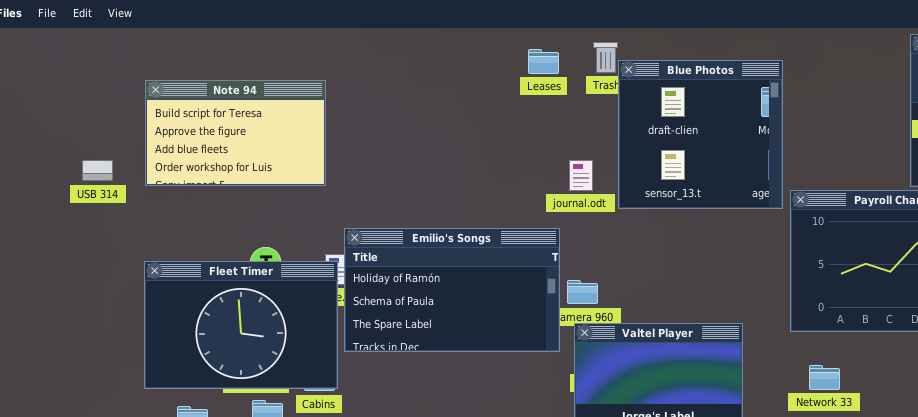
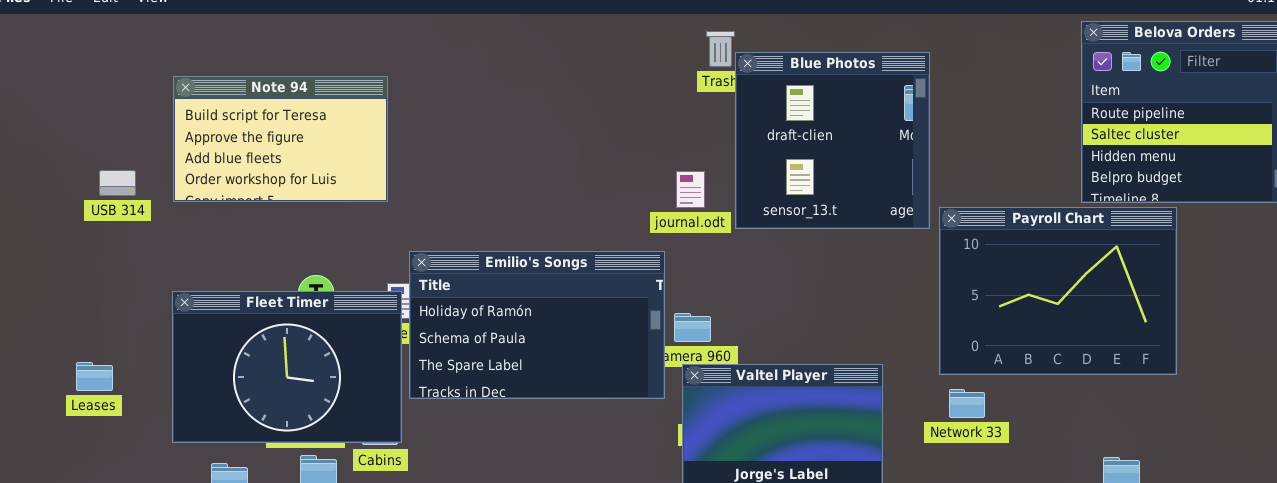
Leases: [528,49,559,74] -> [76,362,113,391], moved
Network 33: [809,365,840,390] -> [949,389,985,418], moved

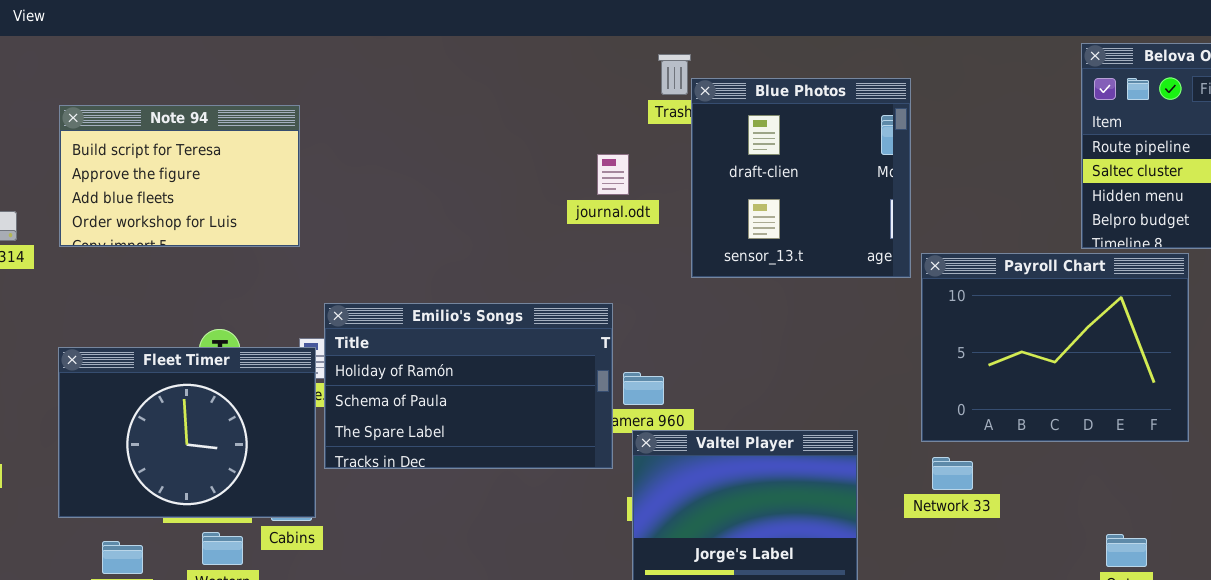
journal.odt: [676,171,705,208] -> [597,154,629,195], moved

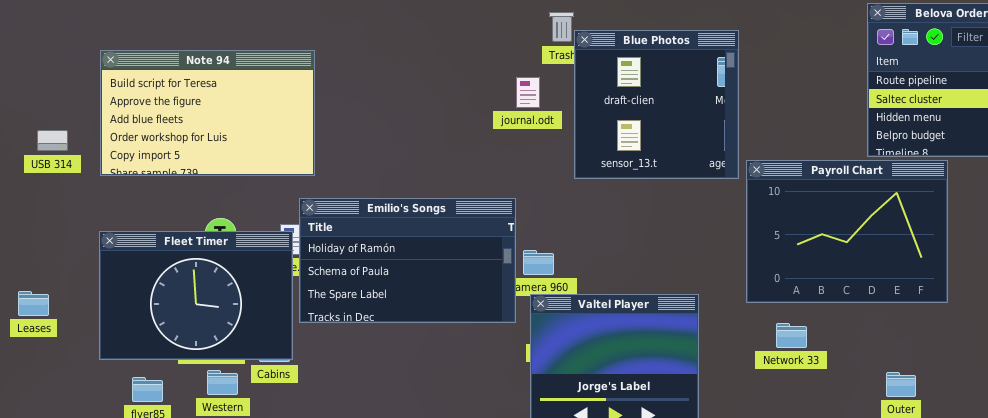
Note 94: [59,105,300,247] -> [100,50,315,176], resized
journal.odt: [597,154,629,195] -> [516,77,540,108], moved
Network 33: [932,457,973,490] -> [776,323,807,348], moved

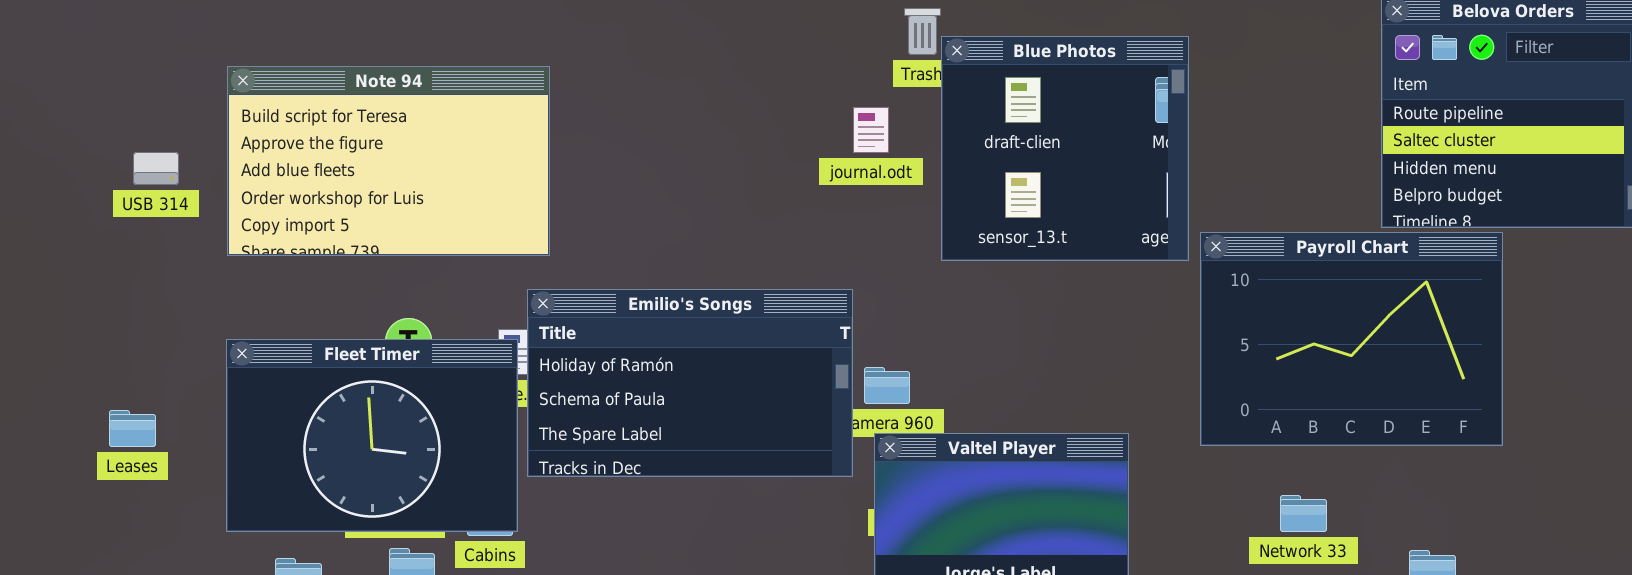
USB 314: [37,130,68,151] -> [133,152,179,185], moved
Leases: [18,291,49,316] -> [109,410,156,447], moved
Network 33: [776,323,807,348] -> [1280,495,1327,532], moved

